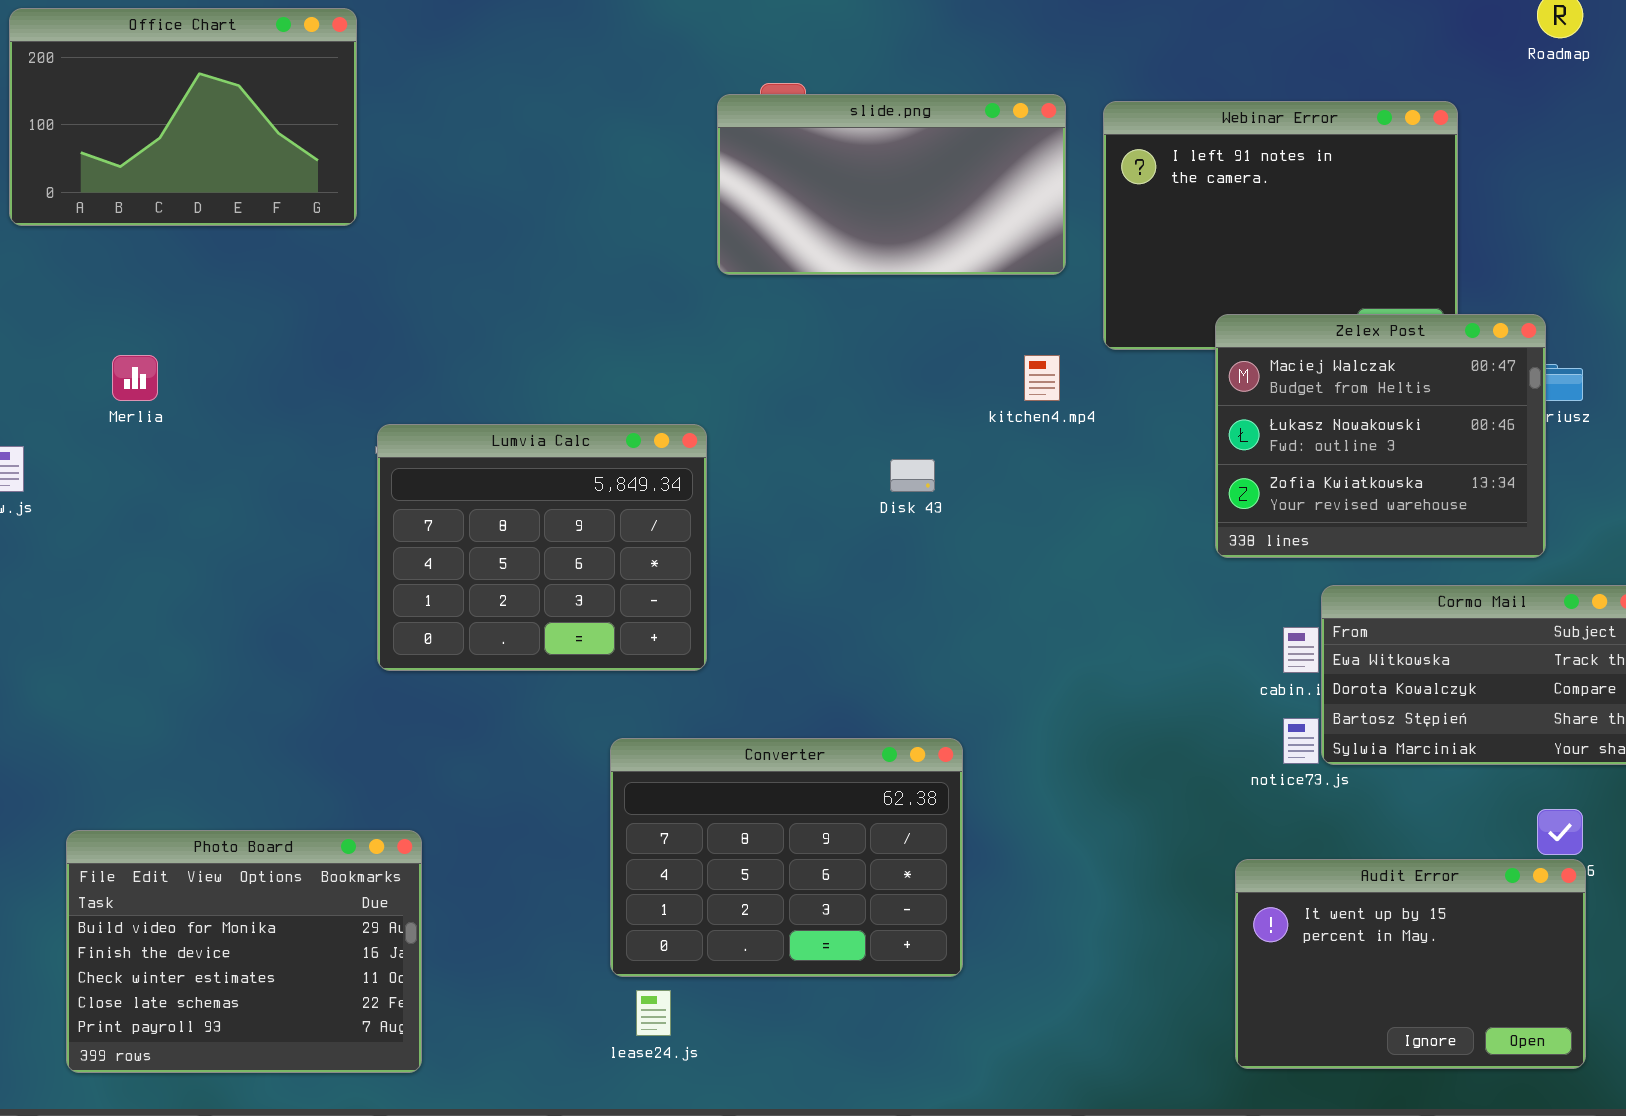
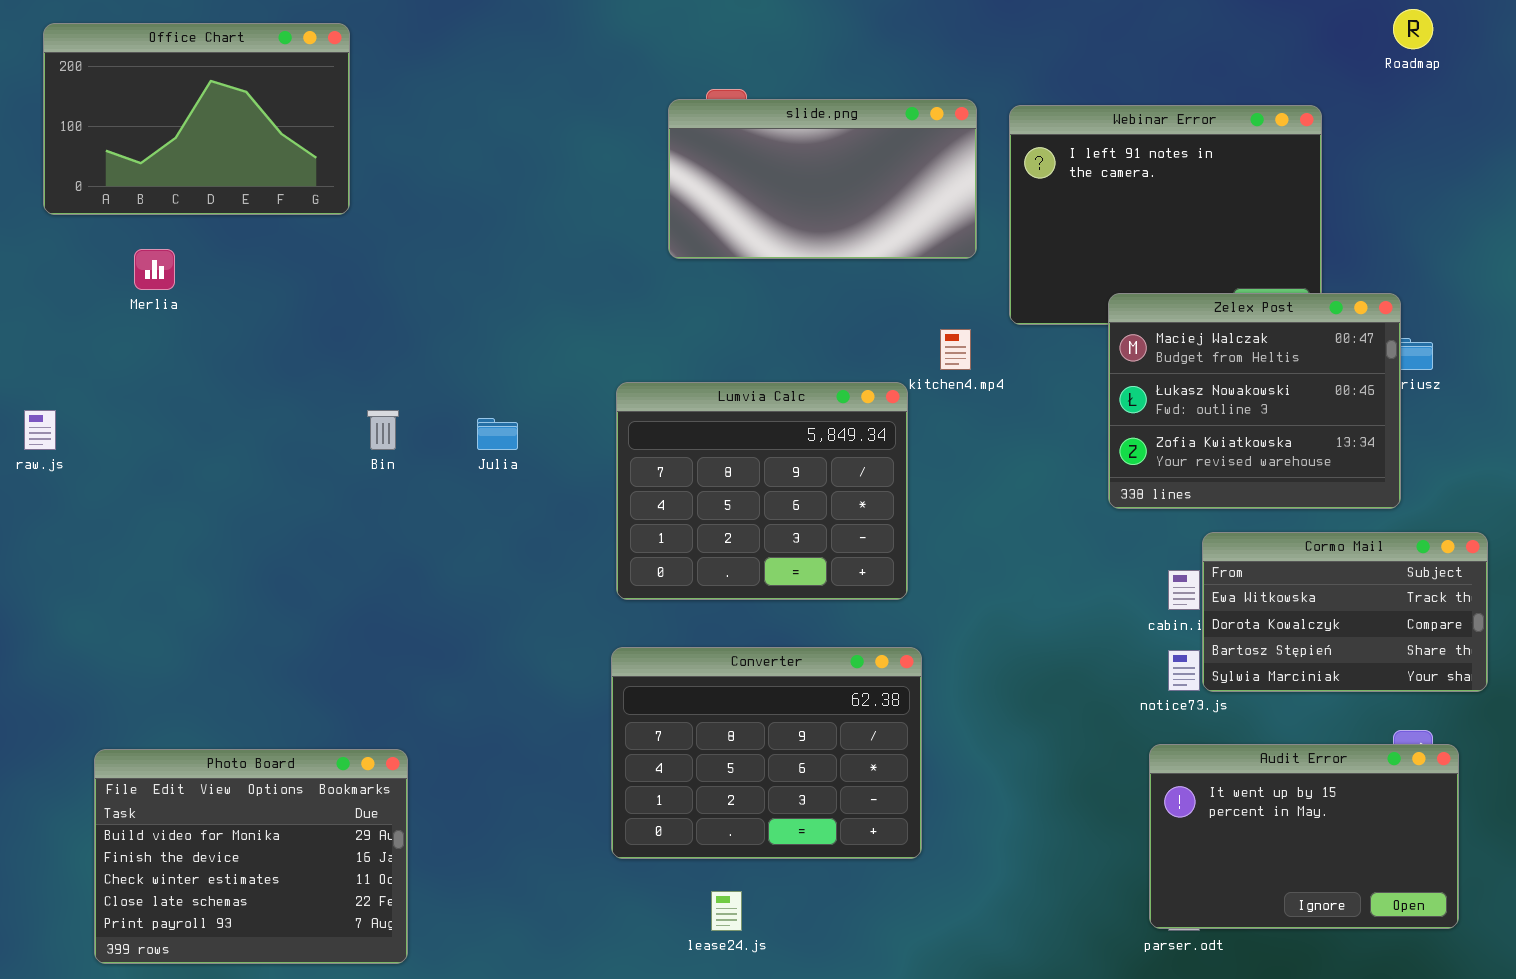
Merlia: [112,355,158,401] -> [134,249,175,290], moved
Lumvia Calc: [377,424,707,671] -> [616,382,908,600], moved
Converter: [610,738,963,977] -> [611,647,922,859], moved
Audit Error: [1235,859,1586,1069] -> [1149,744,1459,929], moved
lease24.js: [636,990,671,1036] -> [711,891,742,931], moved

